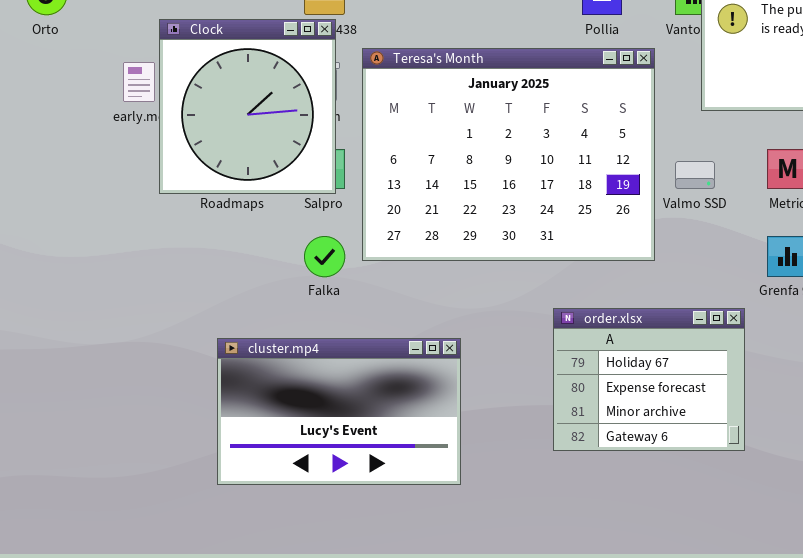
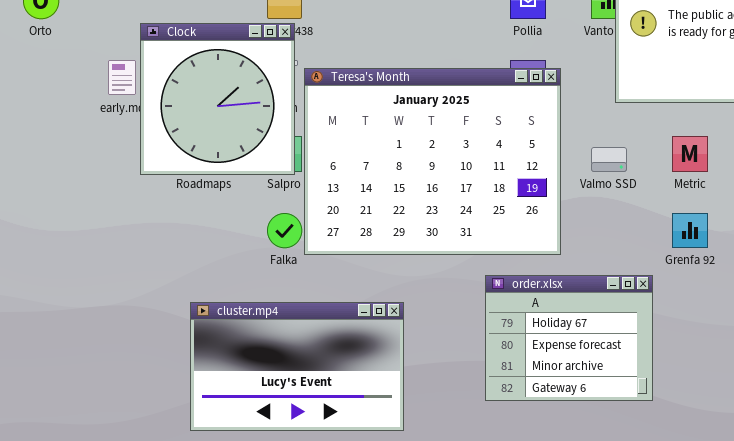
Teresa's Month: [362,48,655,261] -> [304,68,561,255], moved

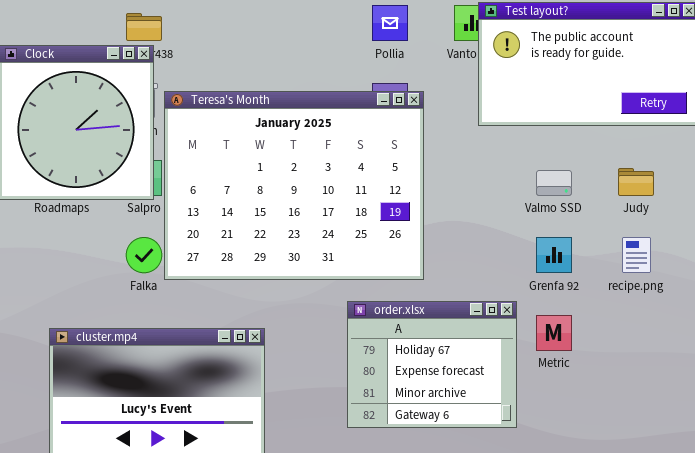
Metric: [672,136,708,172] -> [536,315,572,351], moved
Valmo SSD: [591,147,627,172] -> [536,170,572,196], moved

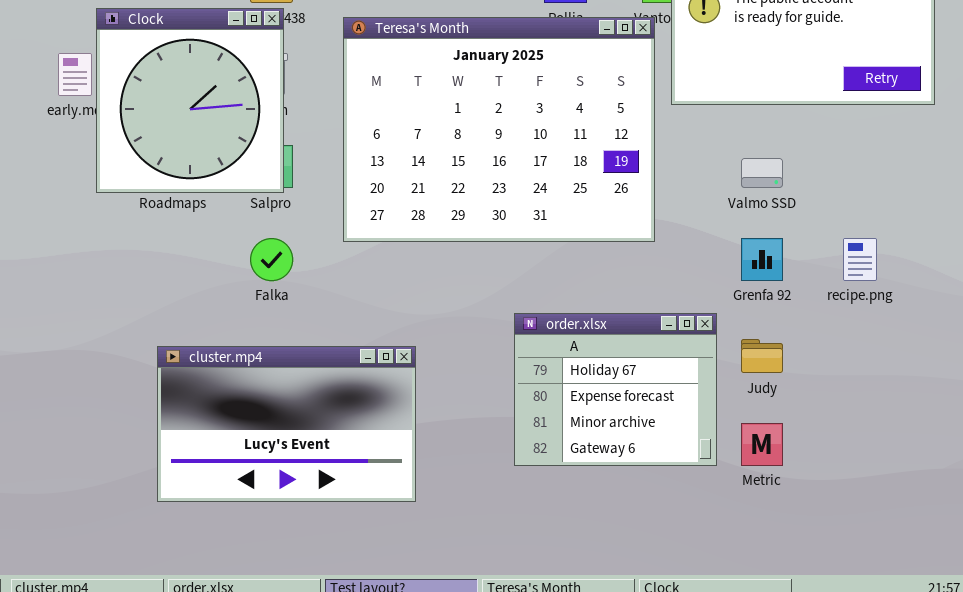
Teresa's Month: [164,91,424,280] -> [343,17,655,242], moved
Judy: [618,168,654,196] -> [741,339,783,373], moved
Metric: [536,315,572,351] -> [741,423,783,466], moved

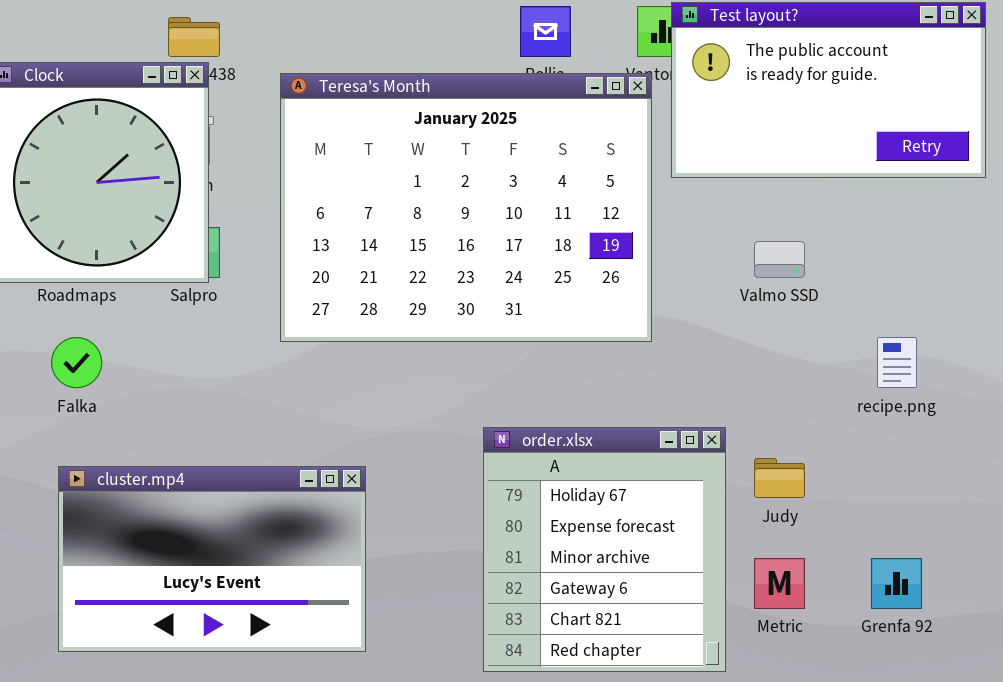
Falka: [250,238,293,281] -> [51,337,102,388], moved
Grenfa 92: [741,238,783,281] -> [871,558,922,609], moved
order.xlsx: [514,313,717,466] -> [483,427,726,672], resized

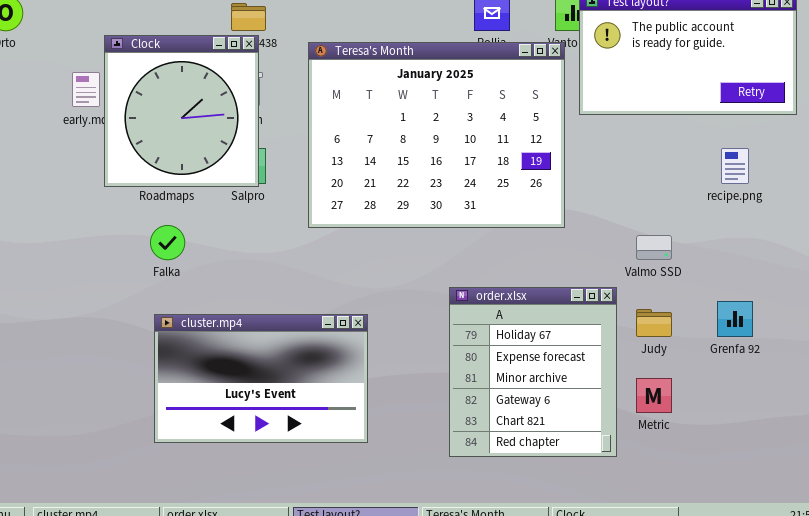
Valmo SSD: [754,241,805,278] -> [636,235,672,260], moved
recipe.png: [877,337,917,388] -> [721,148,749,184], moved
Grenfa 92: [871,558,922,609] -> [717,301,753,337], moved

